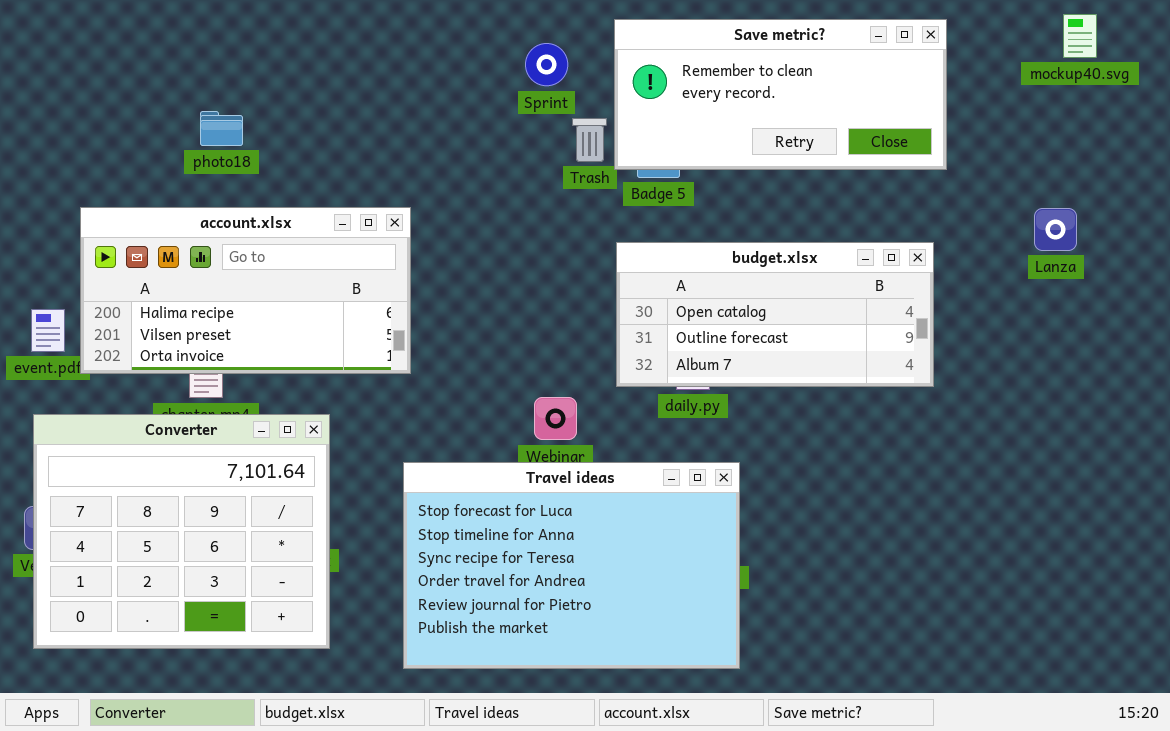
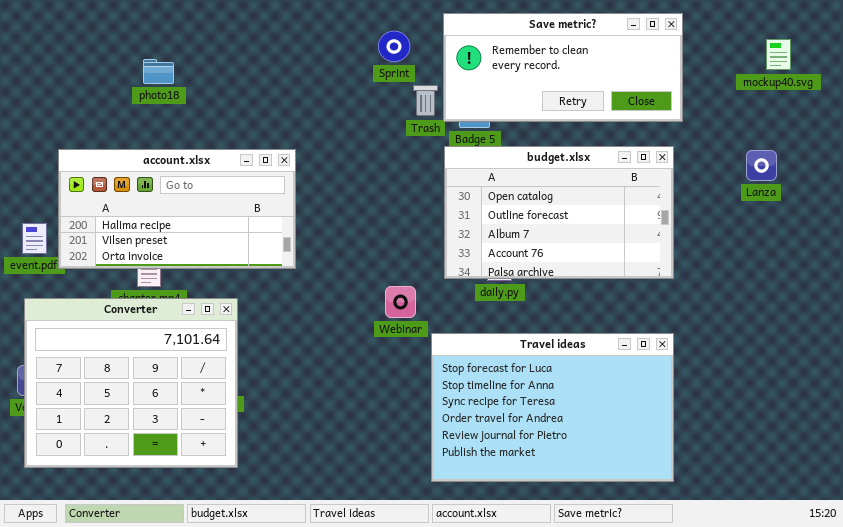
mockup40.svg: [1063,14,1097,58] -> [766,39,791,70], moved
photo18: [200,111,243,146] -> [143,59,174,84], moved
budget.xlsx: [616,242,934,387] -> [444,146,674,279], resized
Travel ideas: [403,462,740,669] -> [431,333,674,482], moved

